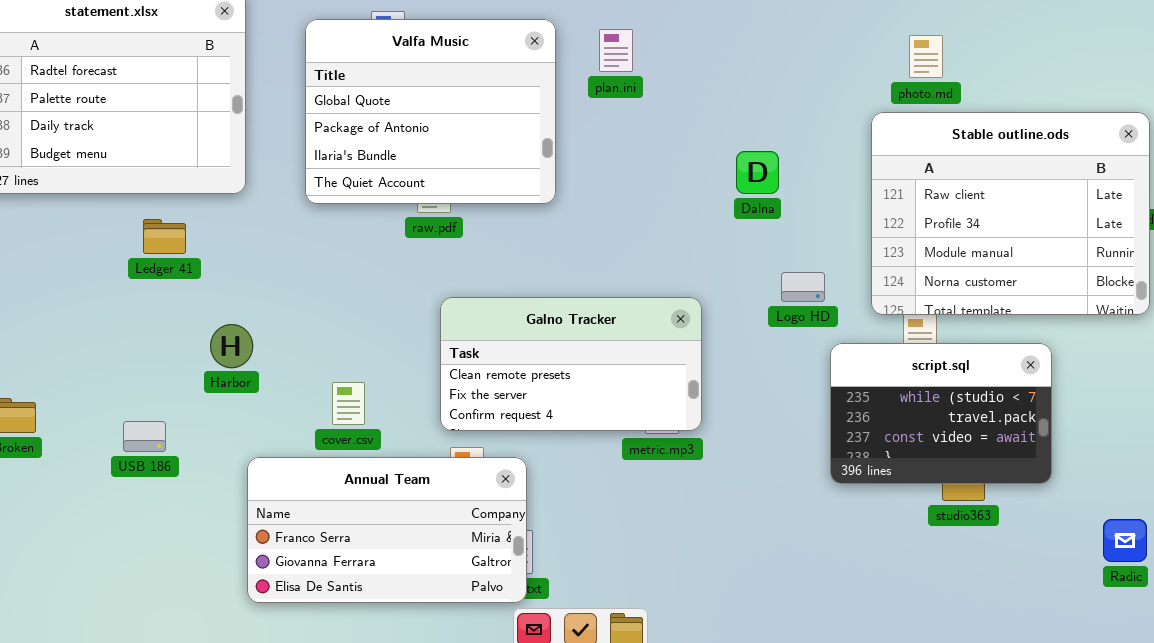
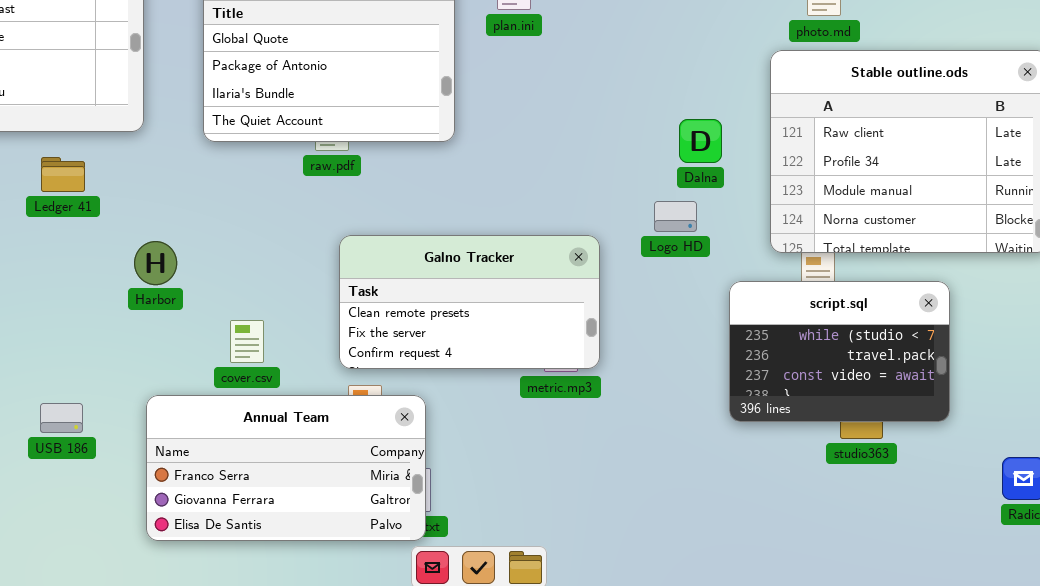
Dalna: [736,151,779,194] -> [679,119,722,163], moved
Logo HD: [781,272,825,302] -> [654,201,697,232], moved
Harbor: [210,324,253,368] -> [134,241,177,285], moved
USB 186: [123,421,166,452] -> [40,403,83,433], moved

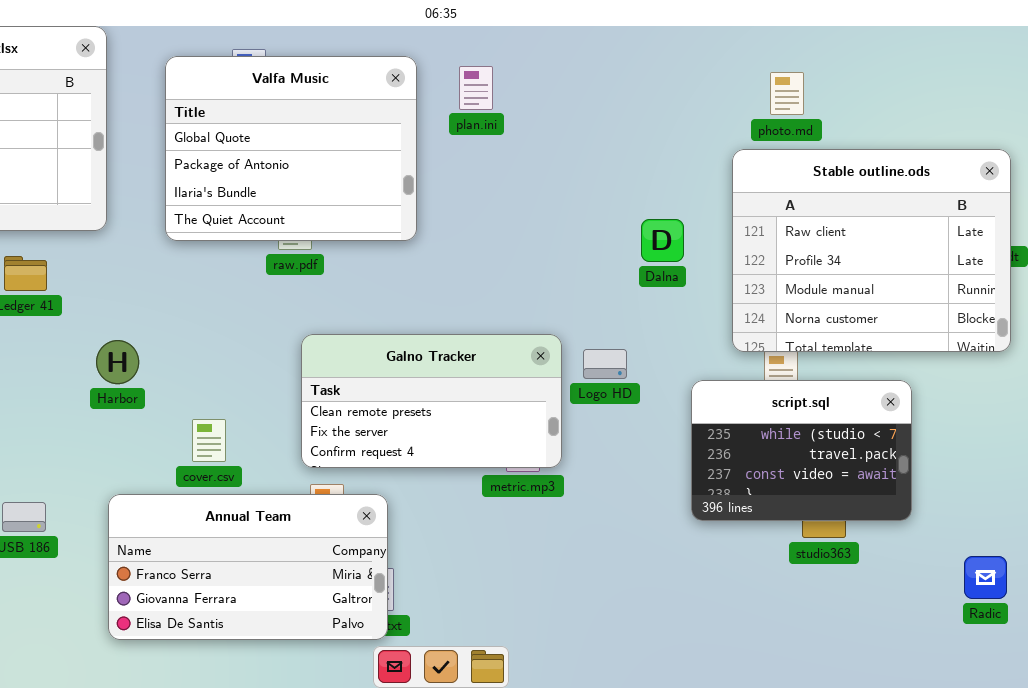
Logo HD: [654,201,697,232] -> [583,349,627,379], moved

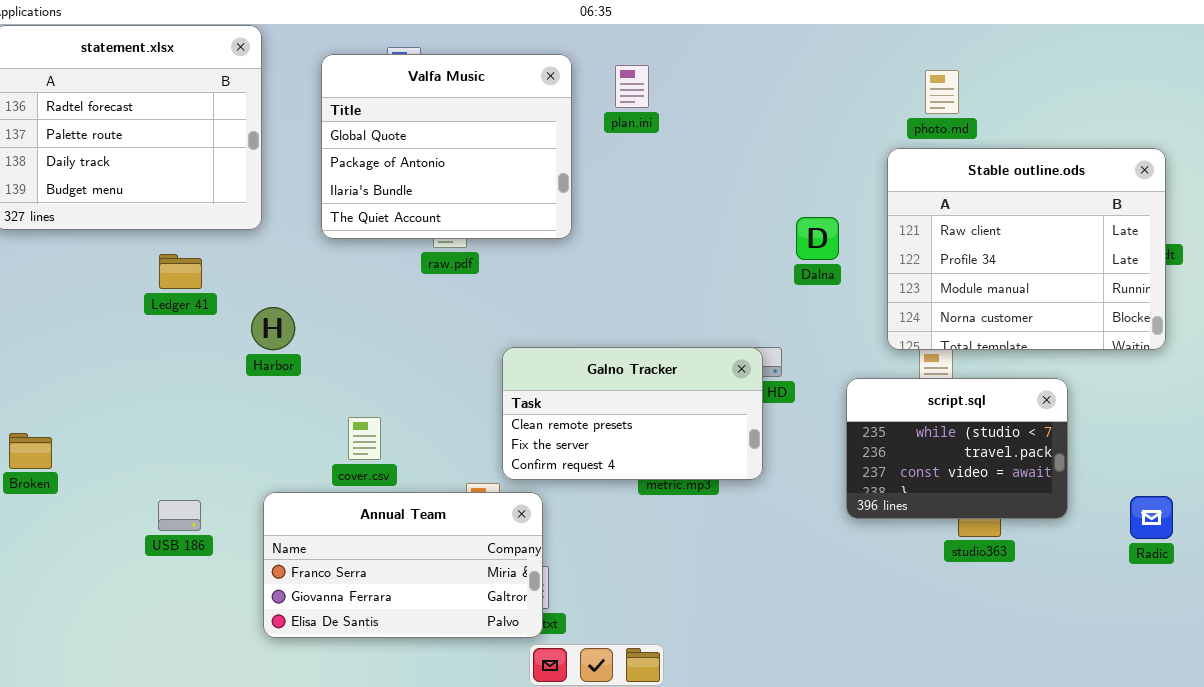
Galno Tracker: [301,334,562,468] -> [502,347,763,480], moved
Harbor: [96,340,139,384] -> [251,307,295,350], moved
Radic: [964,556,1007,599] -> [1130,496,1173,539], moved

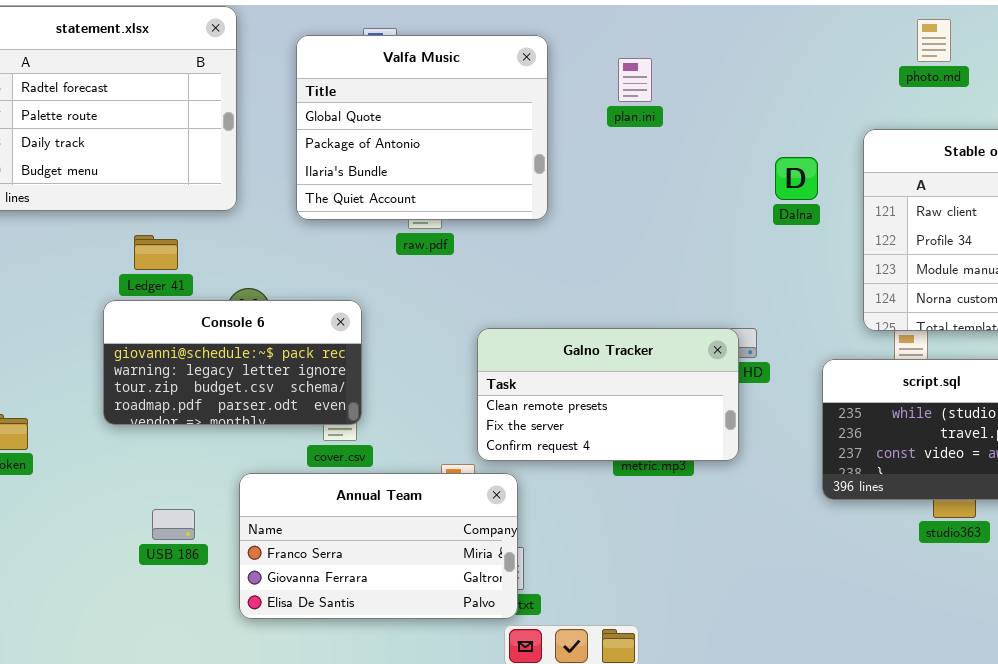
plan.ini: [615,65,649,108] -> [618,58,652,102], moved
photo.md: [925,70,959,114] -> [917,19,951,62], moved
Dalna: [796,217,839,260] -> [775,157,818,200], moved
Console 6: none -> [103,300,362,425], opened
USB 186: [158,500,201,531] -> [152,509,195,540], moved

